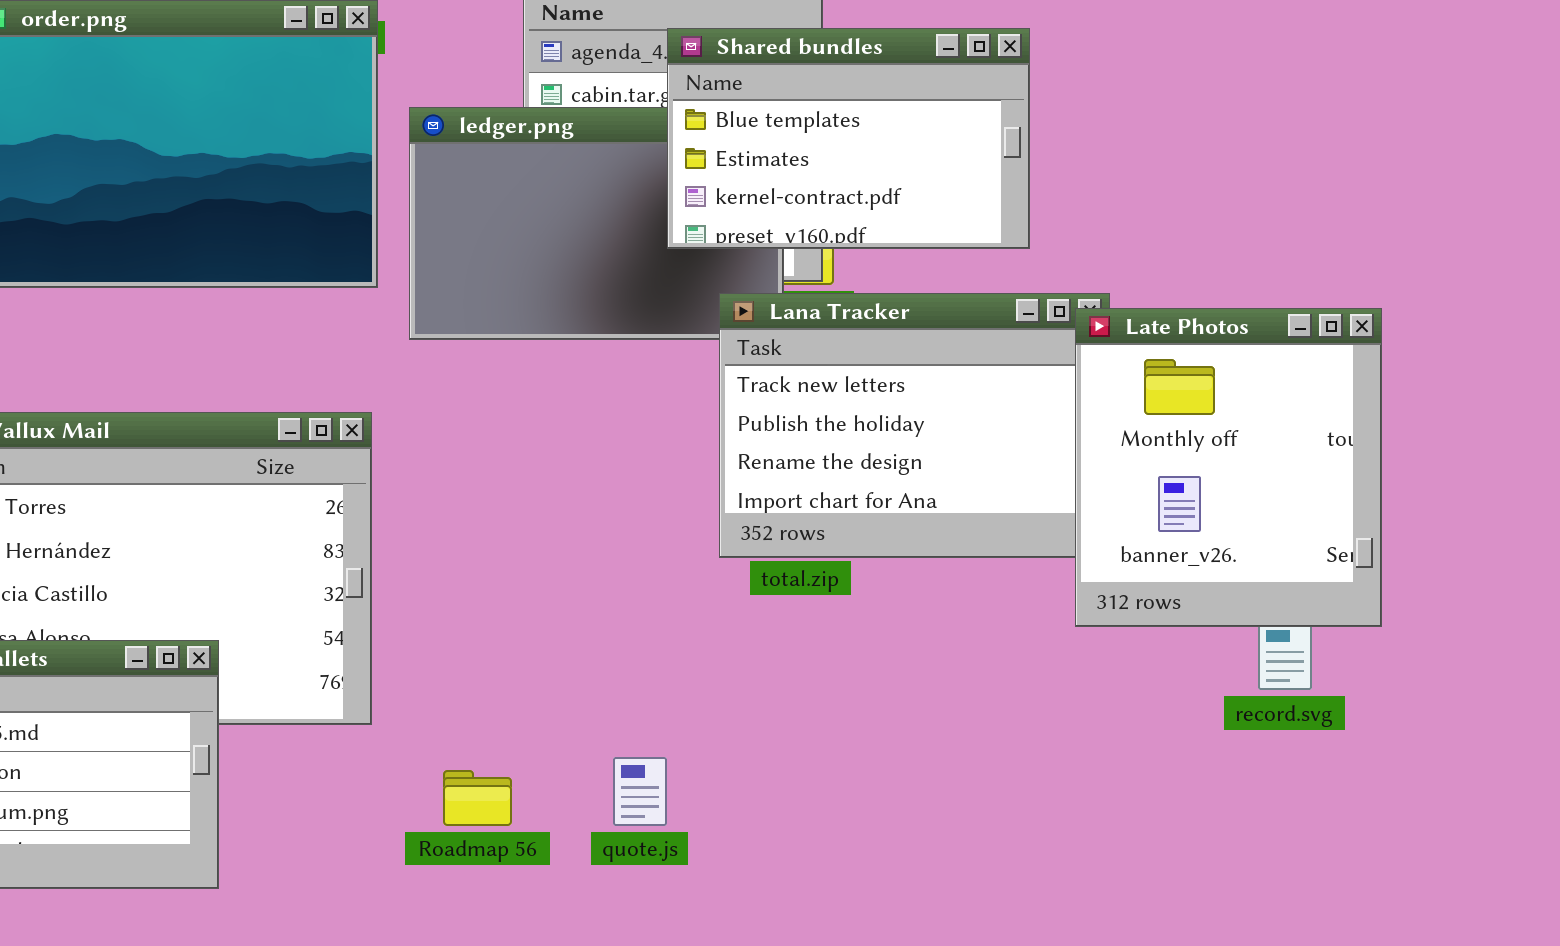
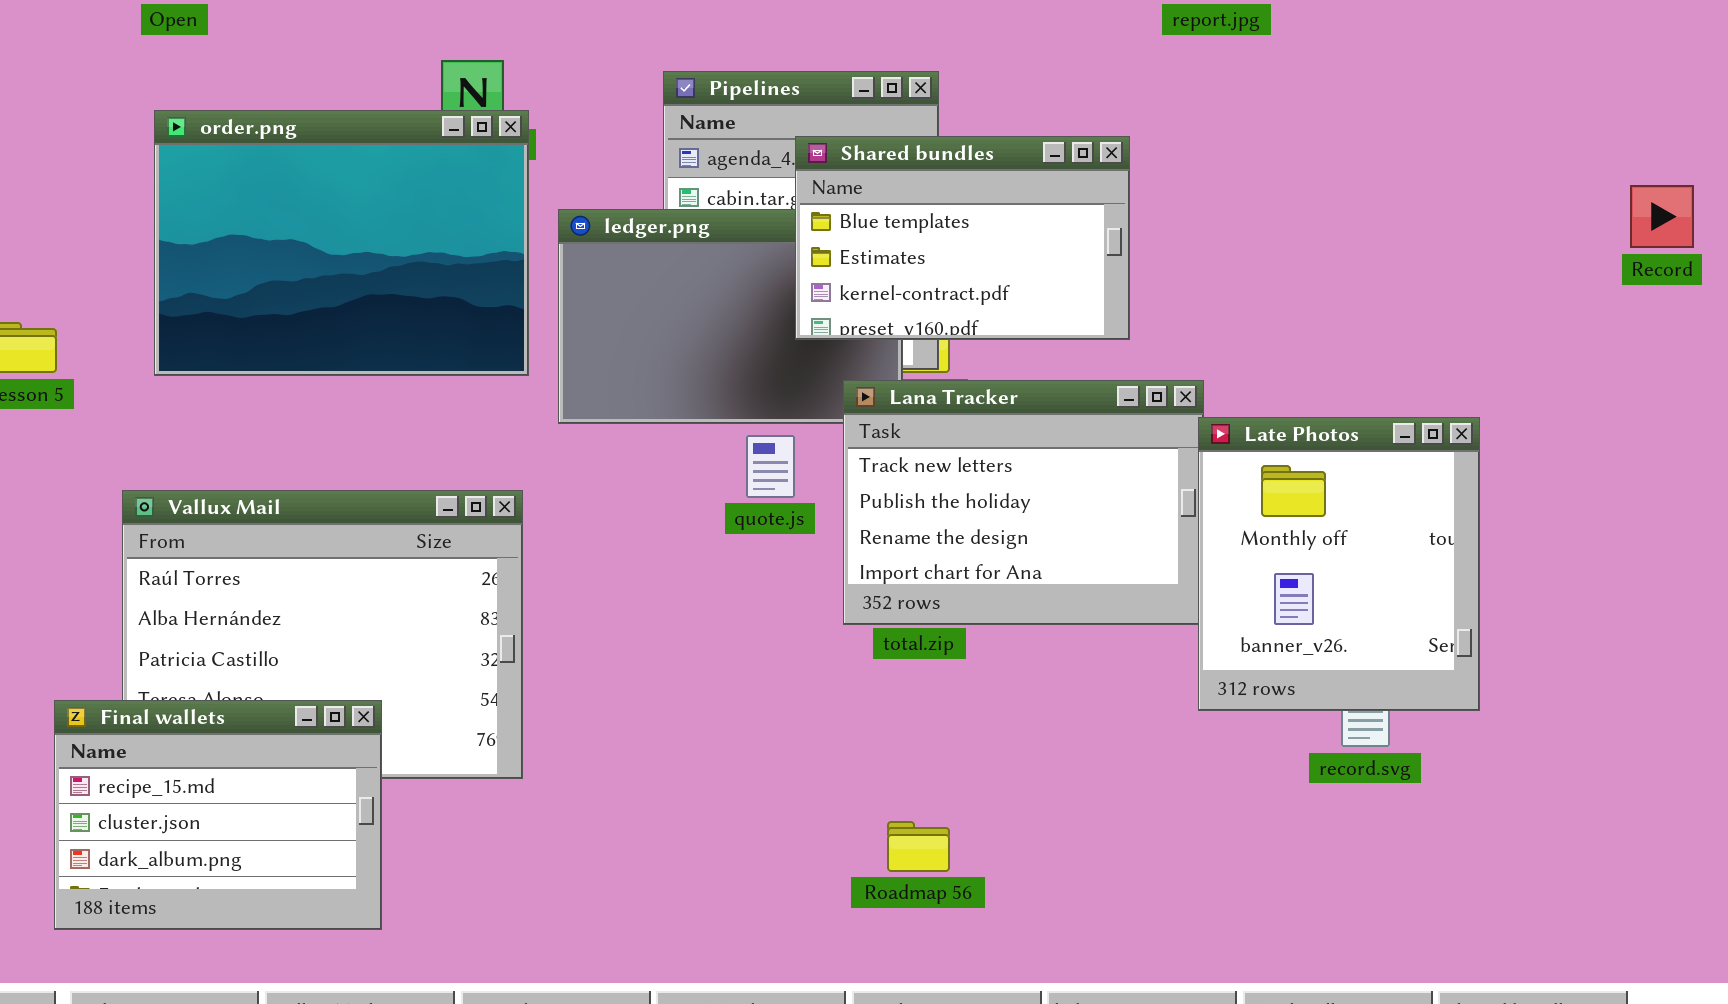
Late Photos: [1075,308,1382,627] -> [1198,417,1480,711], moved
quote.js: [613,757,667,826] -> [746,435,795,498], moved
Roadmap 56: [443,770,512,826] -> [887,821,950,872], moved

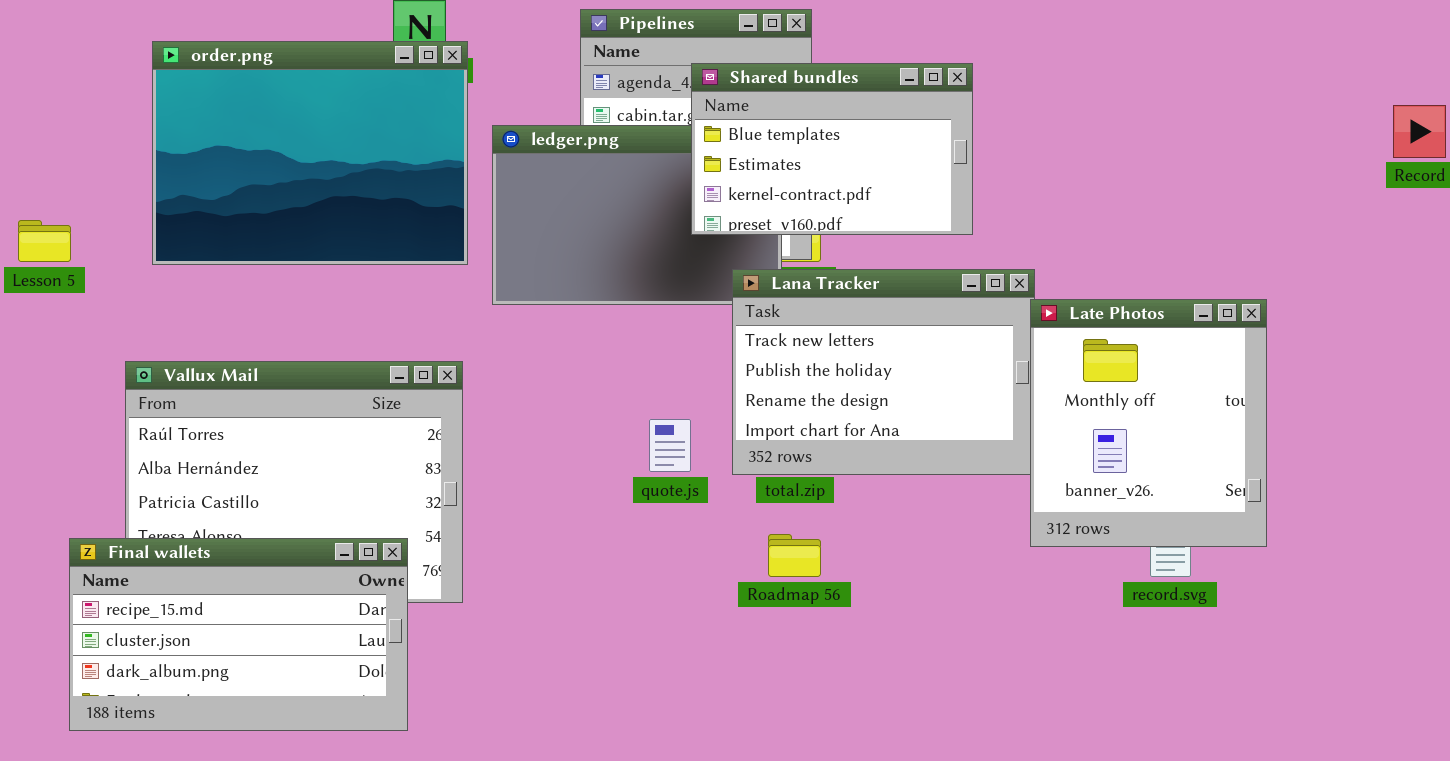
quote.js: [746,435,795,498] -> [649,419,691,472], moved
Final wallets: [54,700,382,930] -> [69,538,408,731], resized
Roadmap 56: [887,821,950,872] -> [768,534,821,577], moved

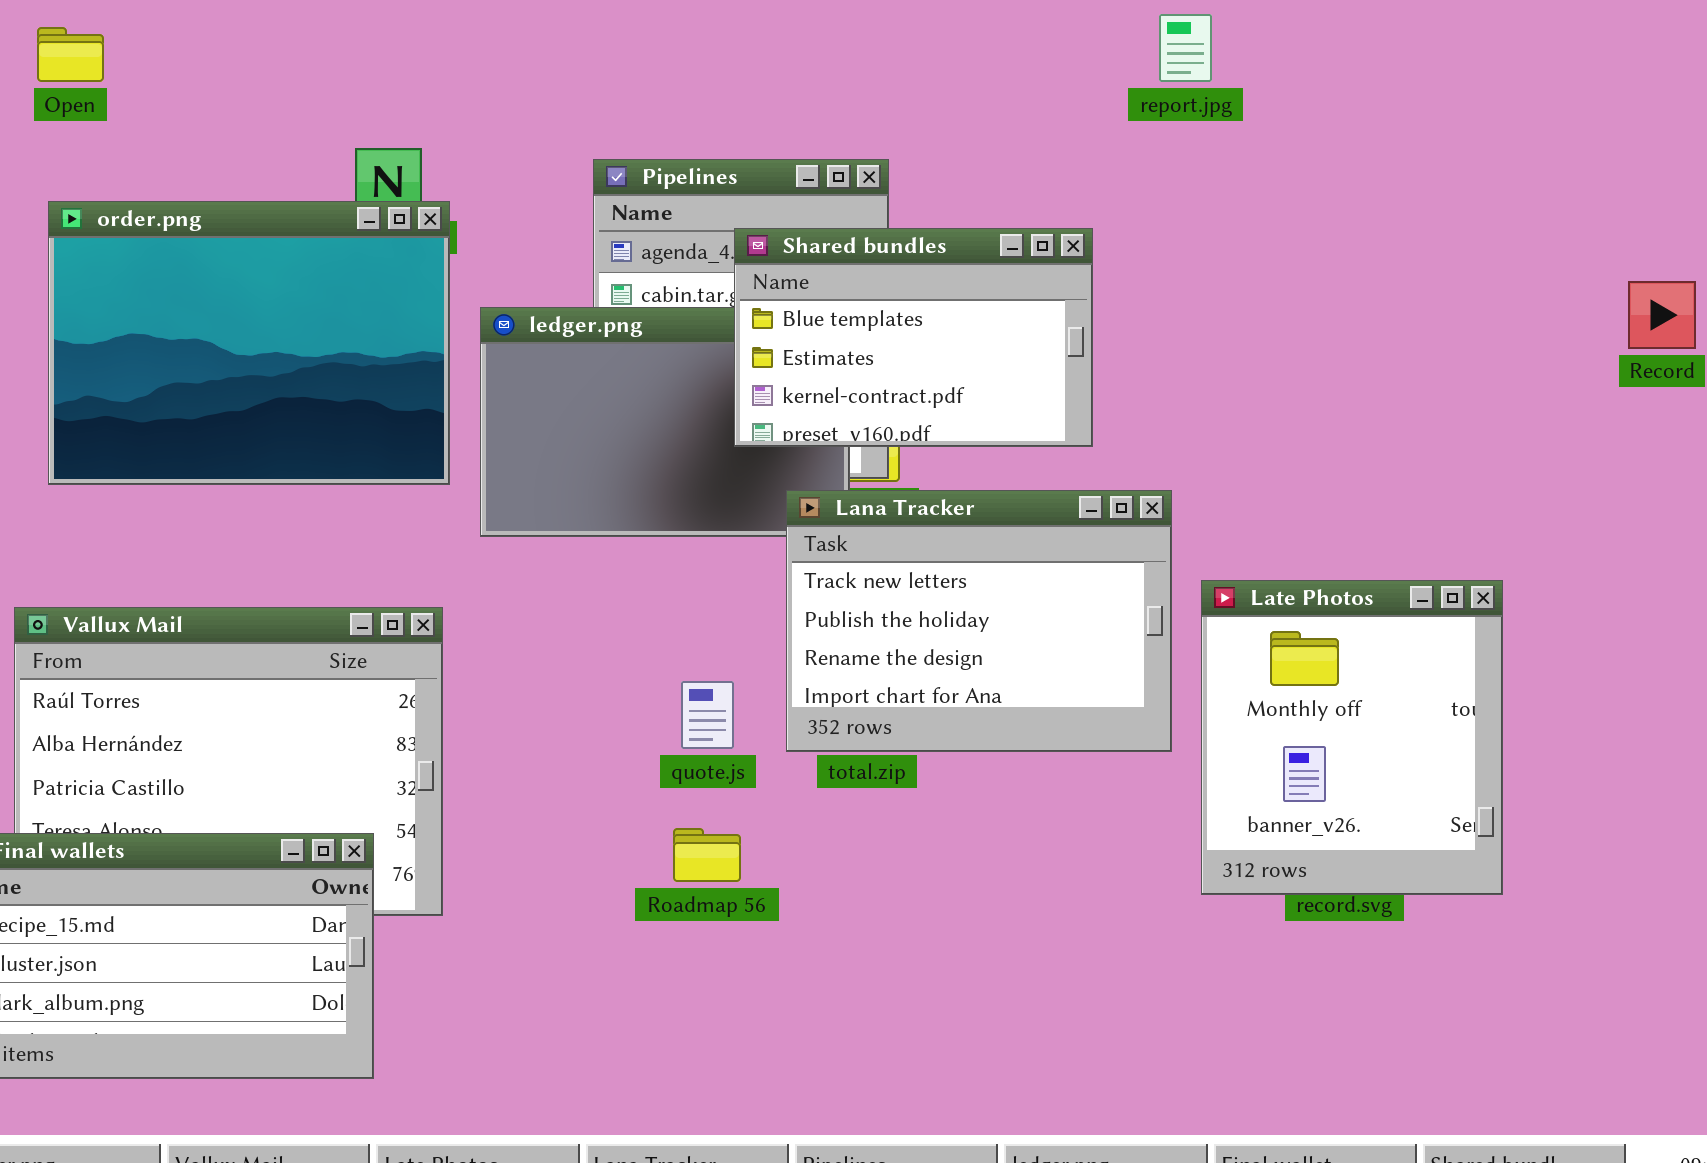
Late Photos: [1030,299,1267,547] -> [1201,580,1503,895], moved
Roadmap 56: [768,534,821,577] -> [673,828,741,882], moved

